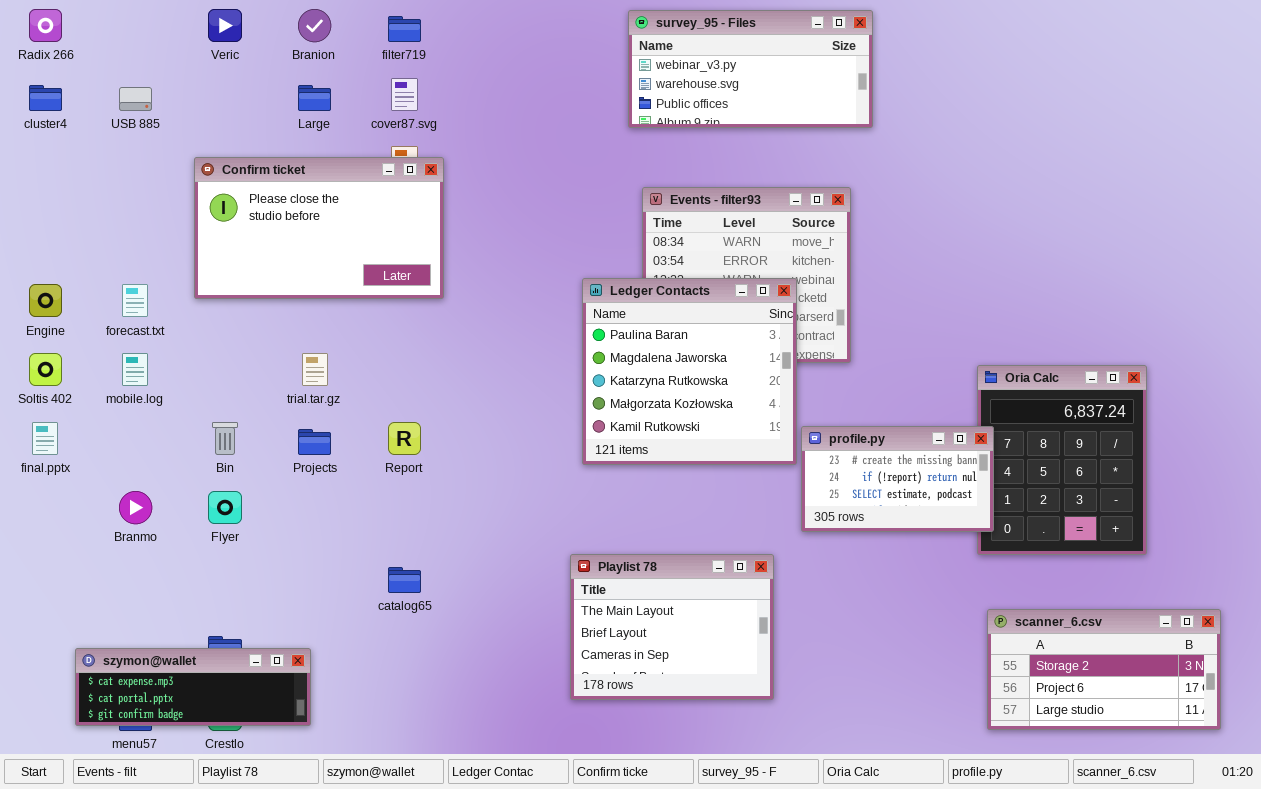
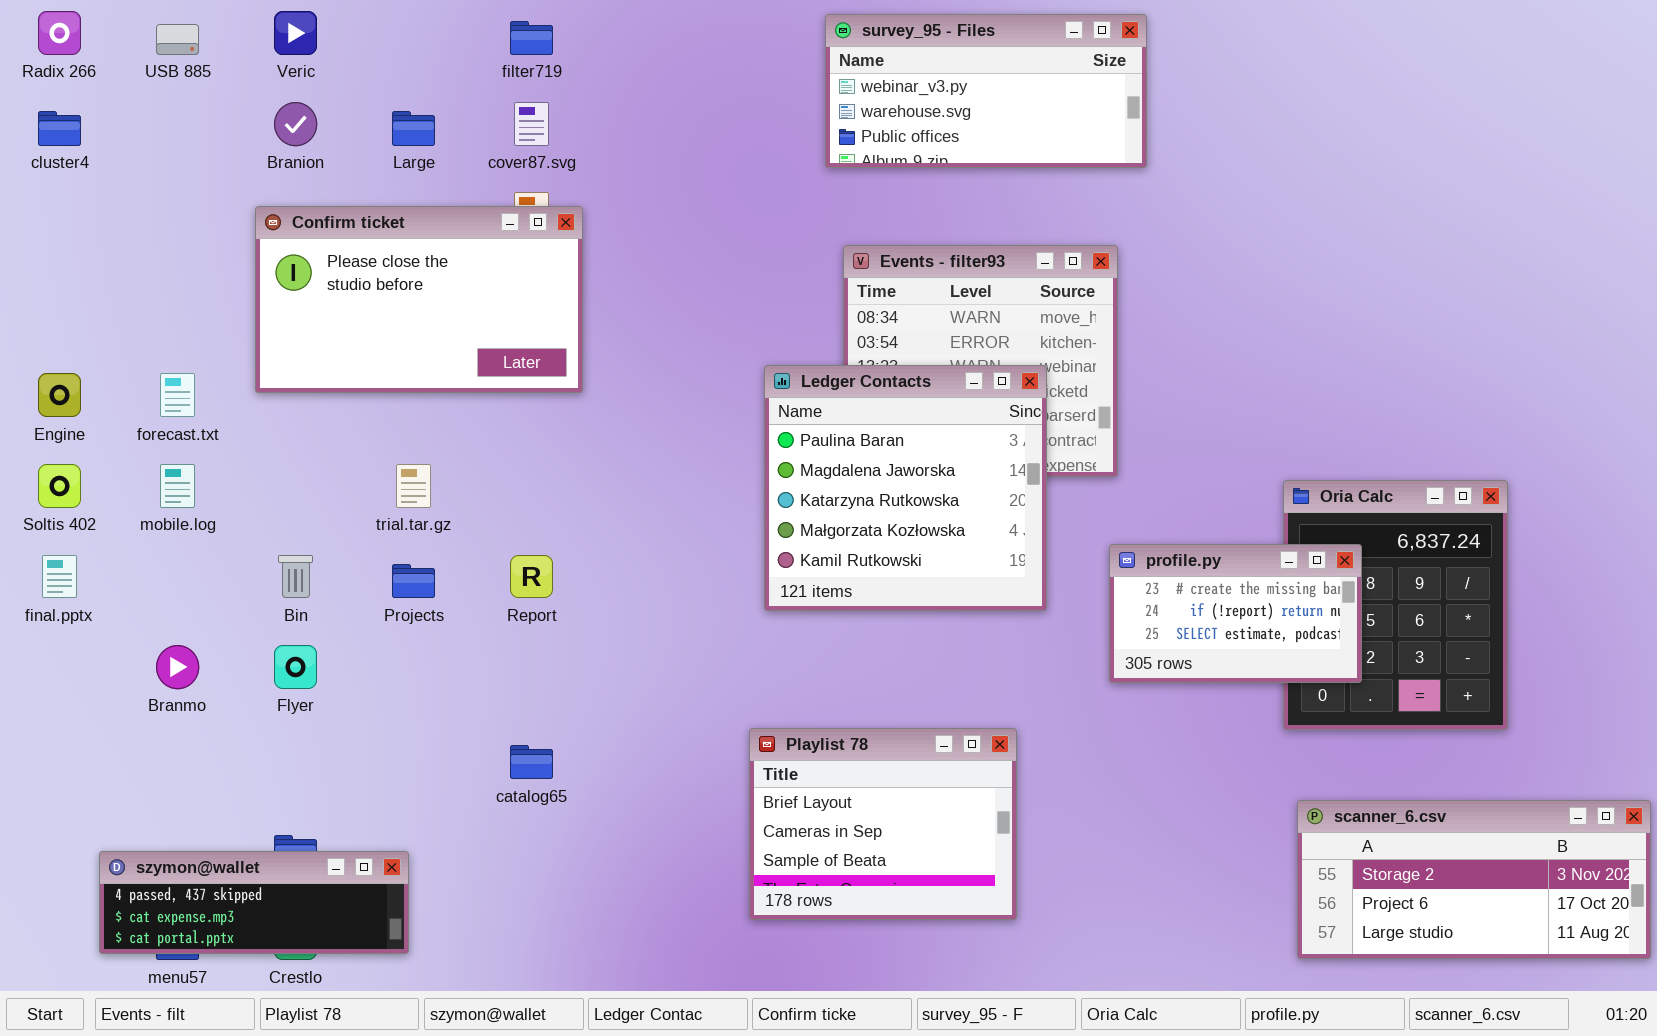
Branion: [298,9,331,42] -> [274,102,317,146], moved
USB 885: [119,87,152,111] -> [156,24,199,55], moved
profile.py: [801,426,994,532] -> [1109,544,1362,683], moved
Playlist 78: [570,554,774,700] -> [749,728,1017,920], scrolled down 1 row
scanner_6.csv: [987,609,1221,730] -> [1297,800,1651,959], resized
szymon@wallet: [75,648,311,726] -> [99,851,409,954], scrolled up 1 row

